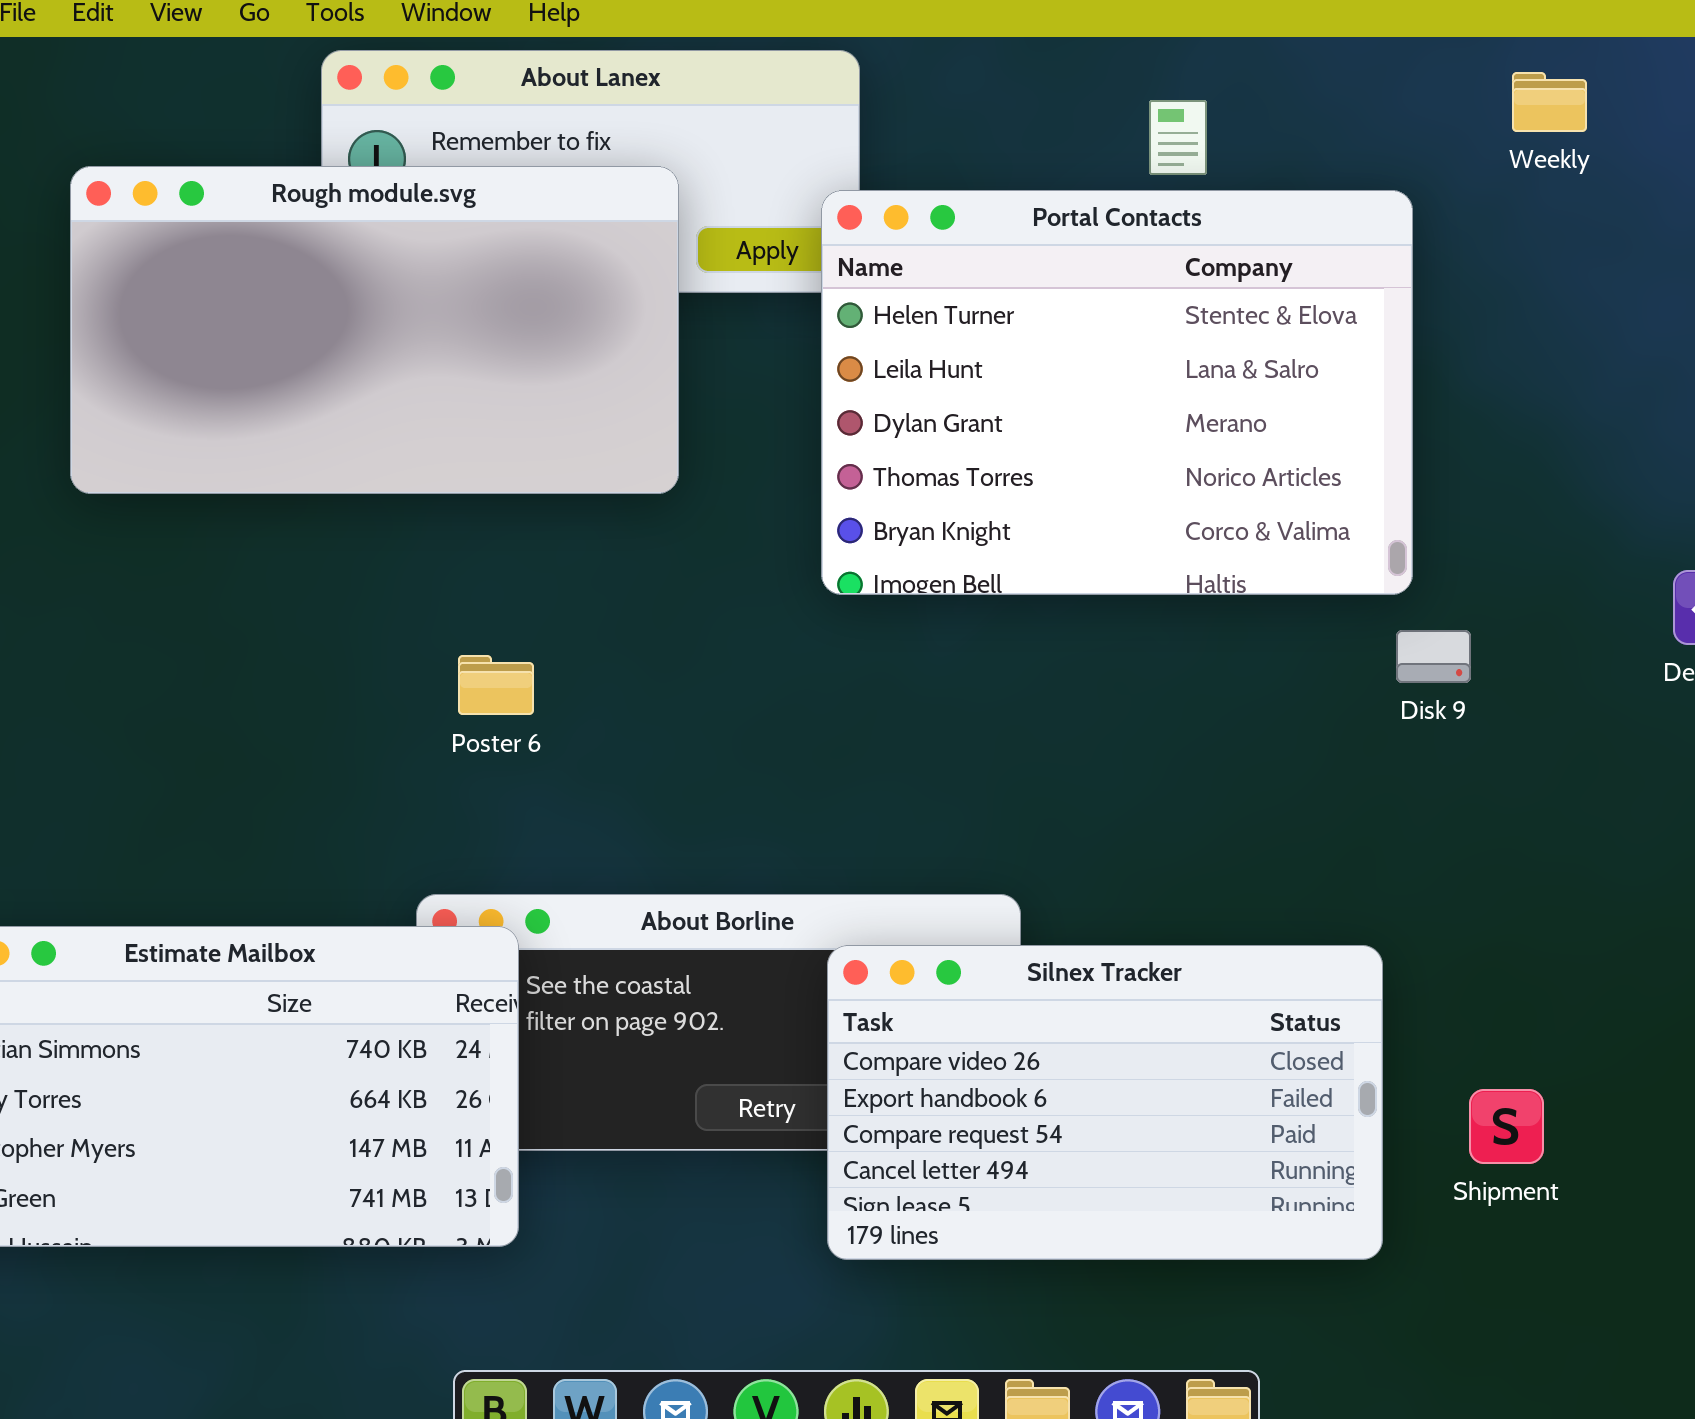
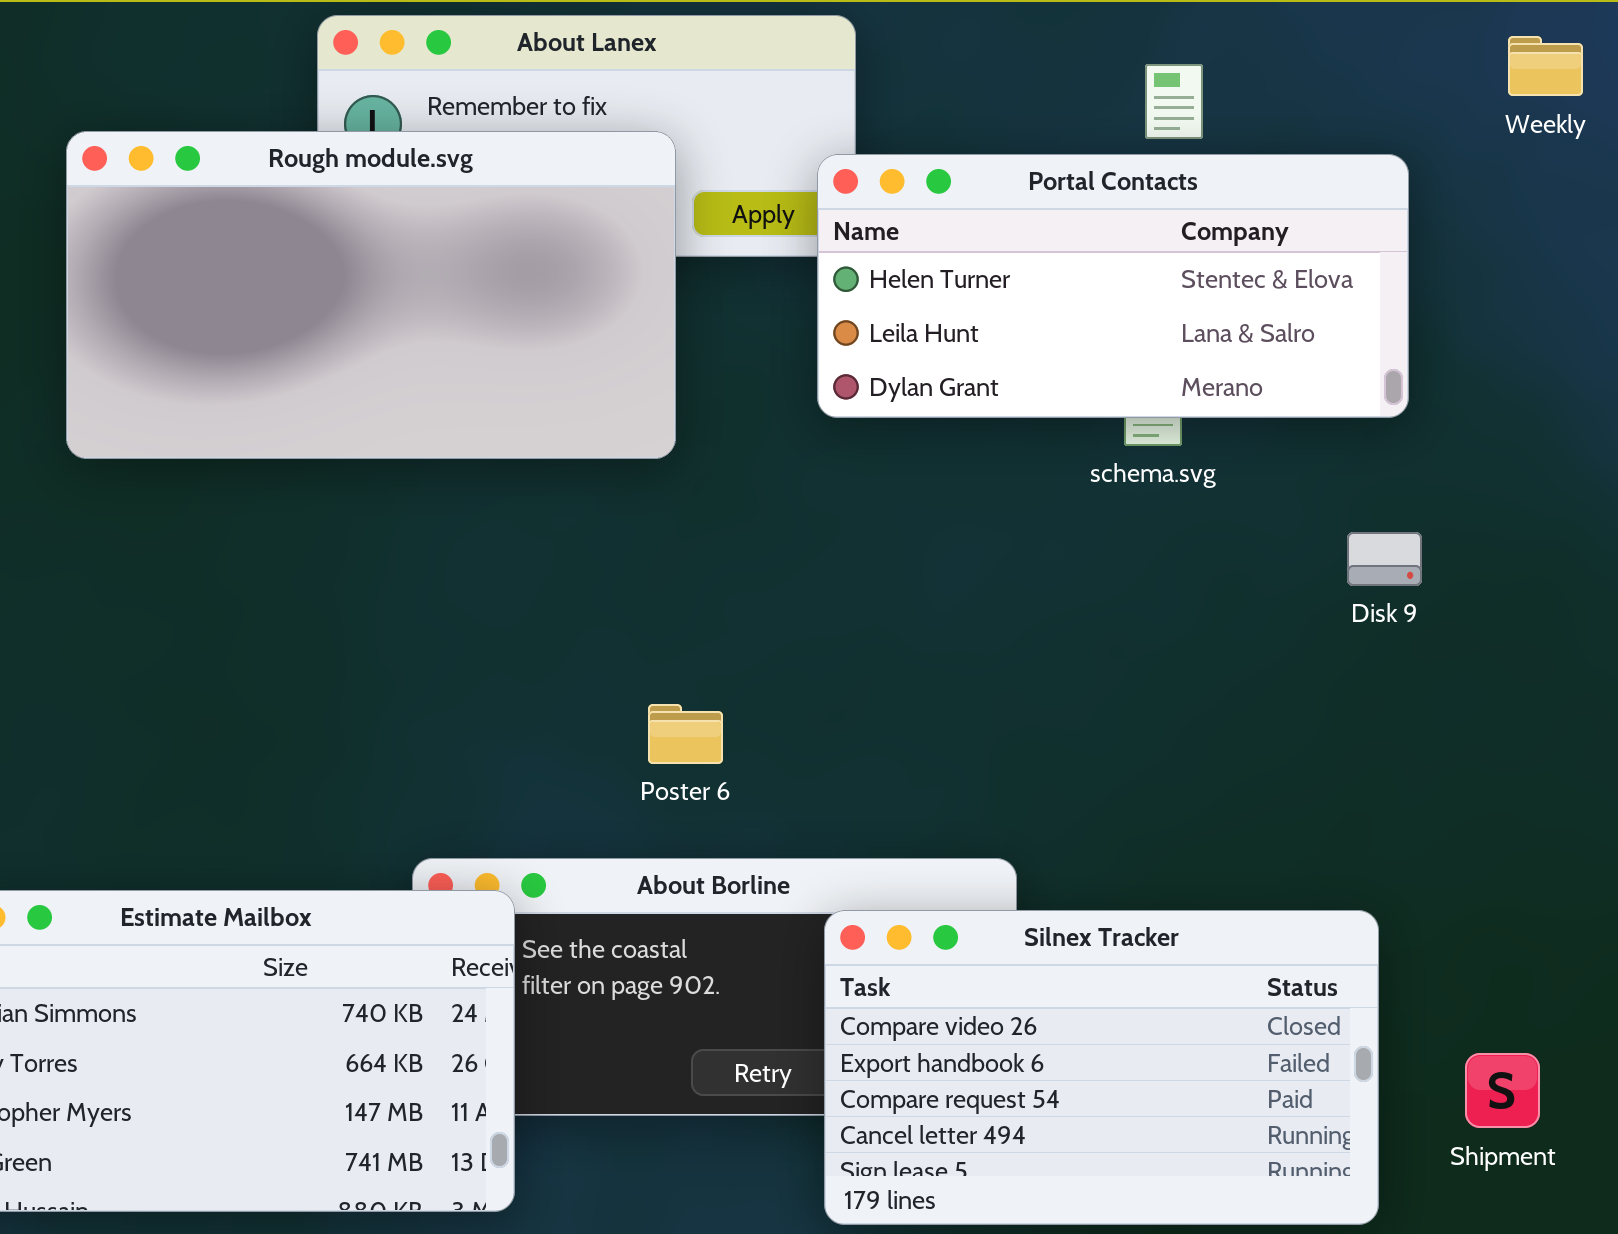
Portal Contacts: [821,190,1413,595] -> [817,154,1409,418], resized
Disk 9: [1396,630,1471,683] -> [1347,532,1422,586], moved
Poster 6: [458,655,534,715] -> [648,704,723,764], moved

